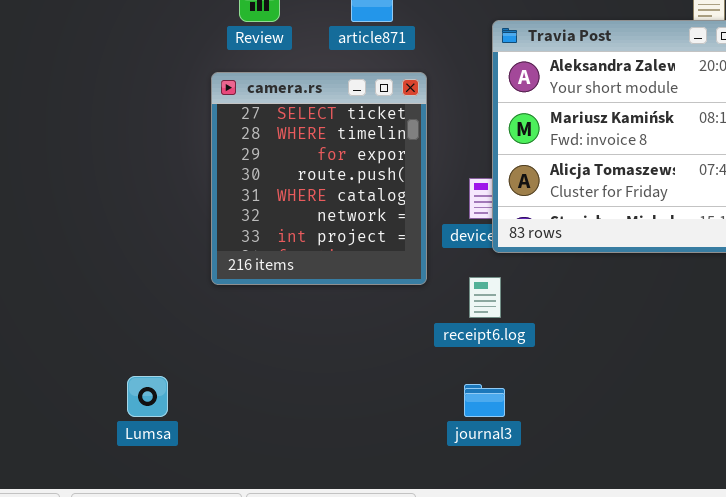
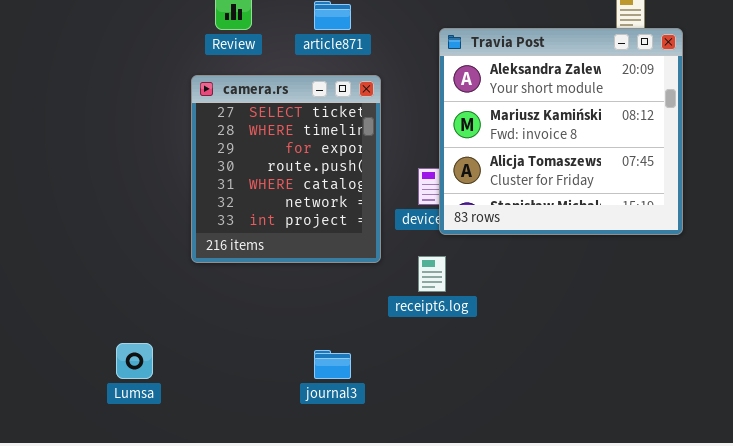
journal3: [464,384,505,417] -> [314,350,351,379], moved

